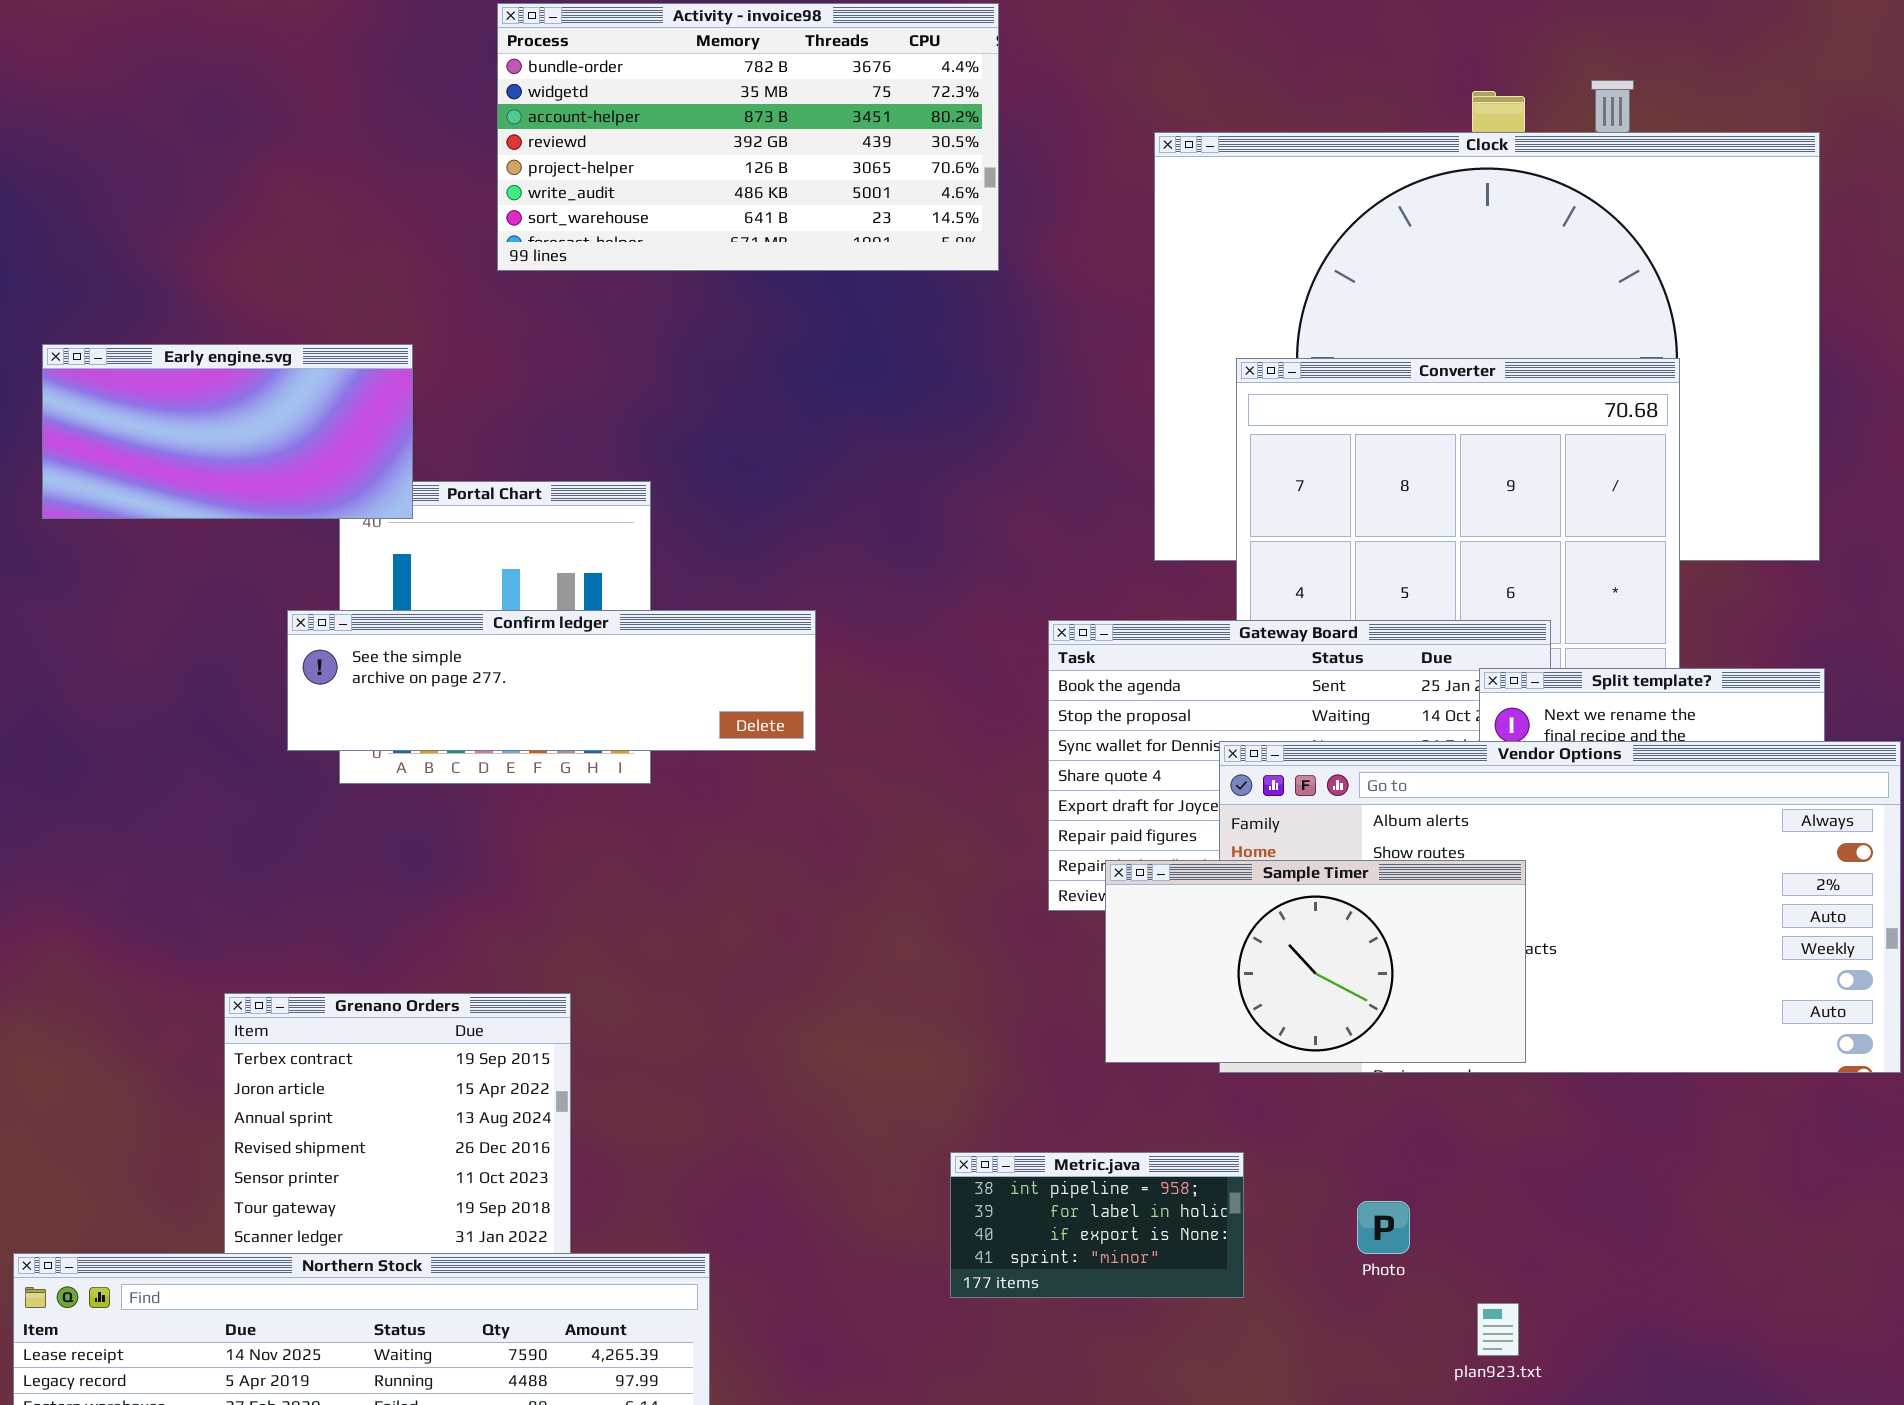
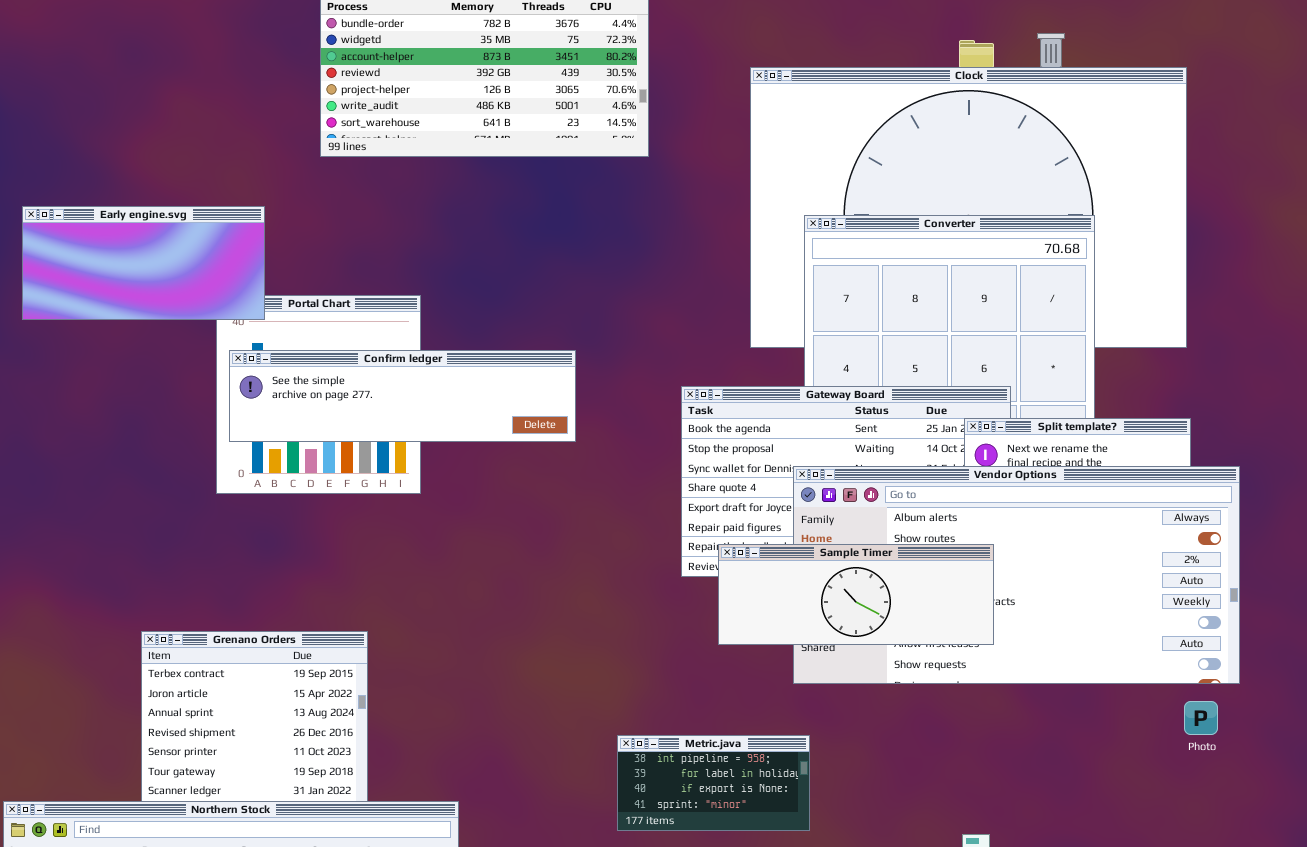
Confirm ledger: [287,610,816,751] -> [229,350,576,442], moved
Sample Timer: [1105,860,1526,1063] -> [718,544,994,645], resized
Photo: [1357,1201,1410,1254] -> [1184,701,1218,735], moved

